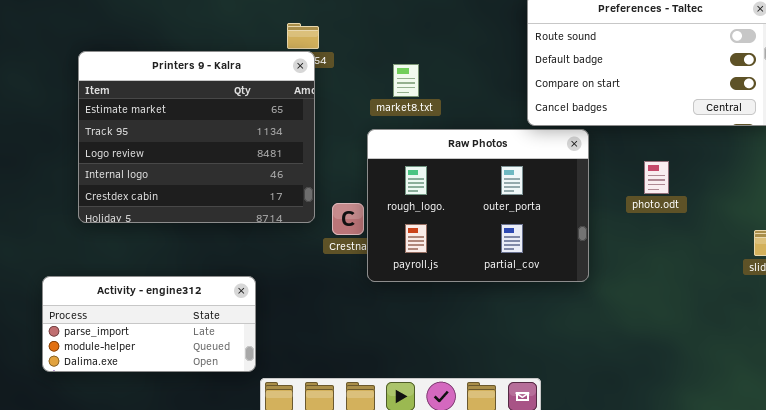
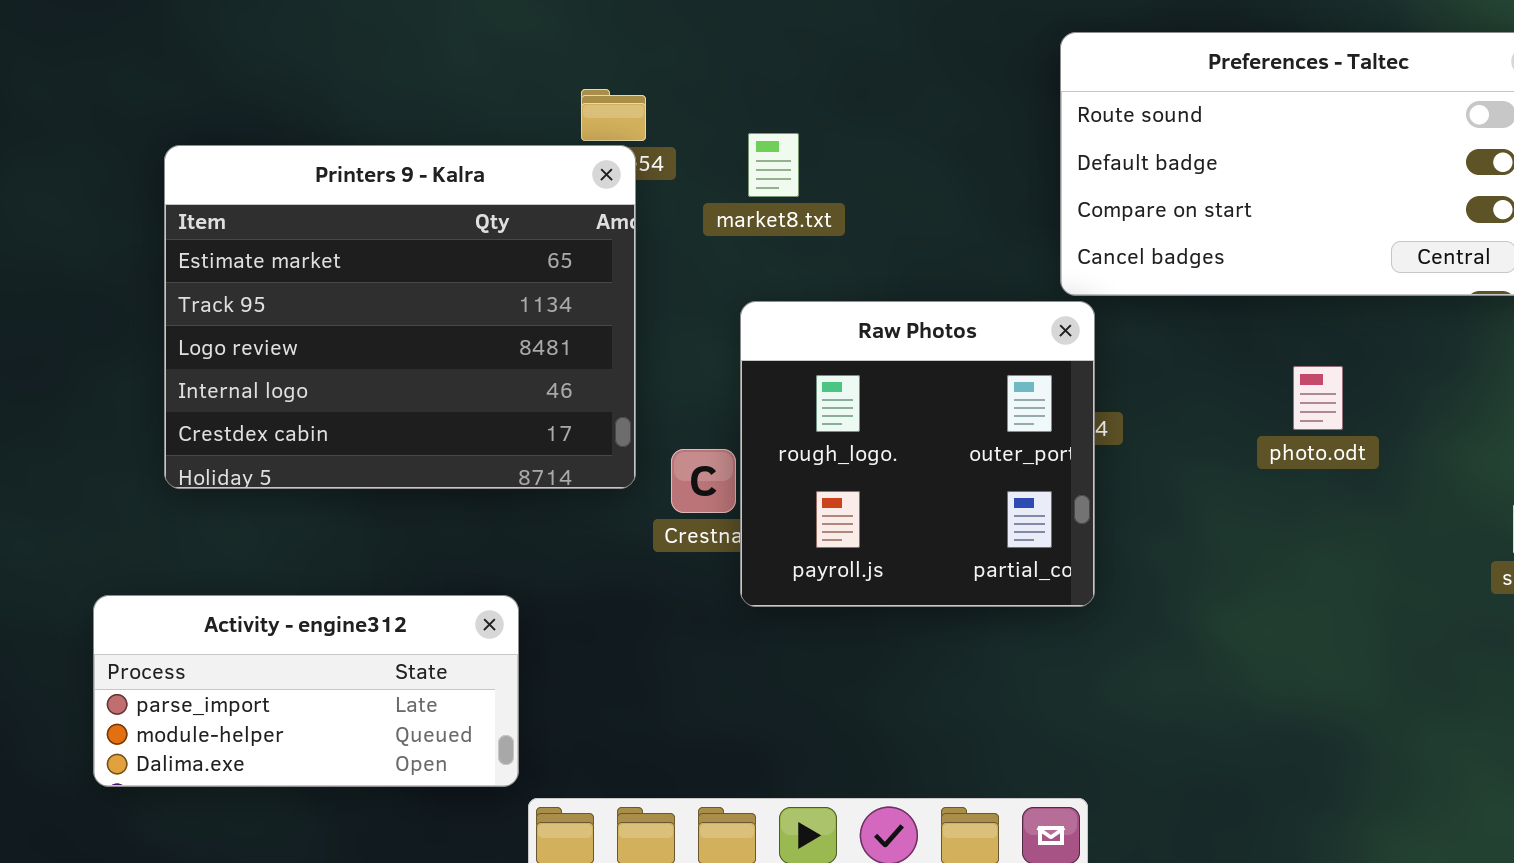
market8.txt: [393,64,419,97] -> [748,133,799,197], moved
Raw Photos: [367,129,589,282] -> [740,301,1095,607], resized

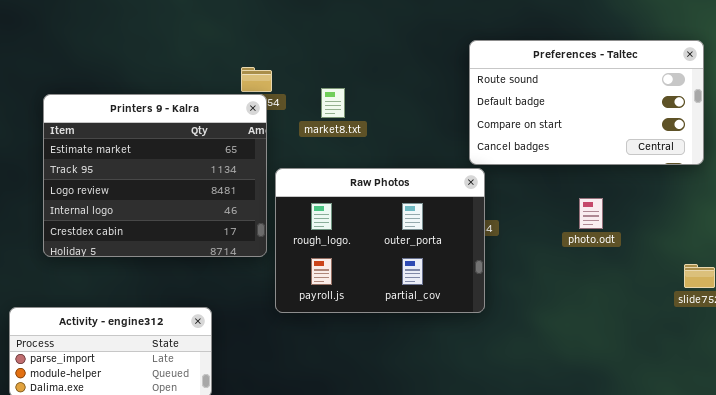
Raw Photos: [740,301,1095,607] -> [275,168,485,313], resized

